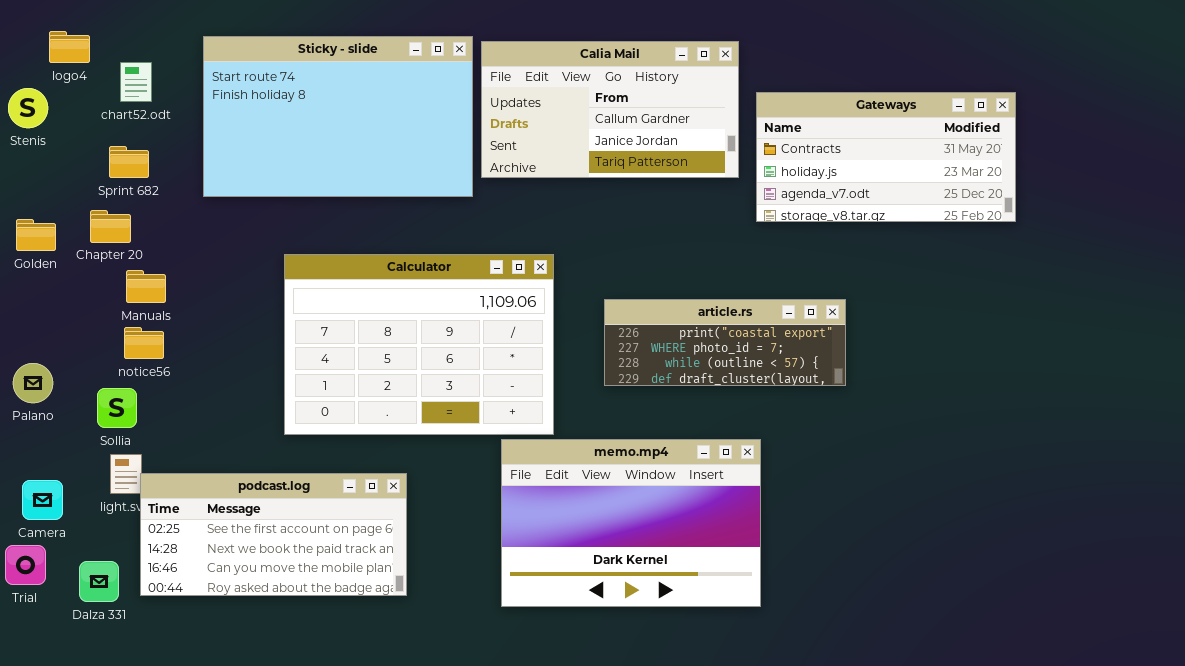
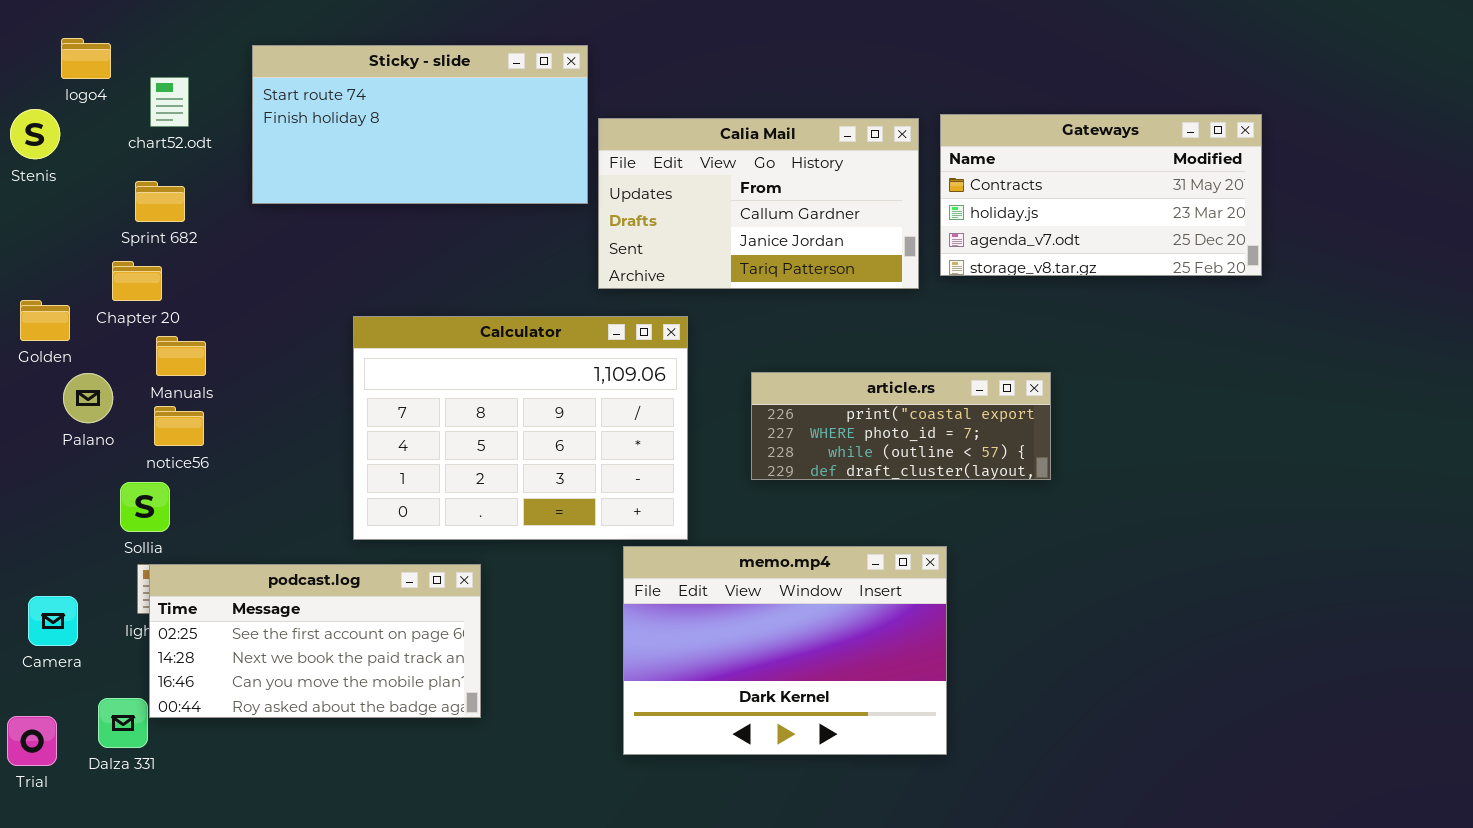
Sticky - slide: [203,36,473,197] -> [252,45,588,204], resized
Calia Mail: [481,41,739,178] -> [598,118,919,289], moved
Golden: [16,219,56,251] -> [20,300,70,341], moved
Palano: [13,363,53,403] -> [63,373,113,423], moved
podcast.log: [140,473,407,596] -> [149,564,481,718], moved
Trial: [5,545,46,585] -> [7,716,57,766], moved

